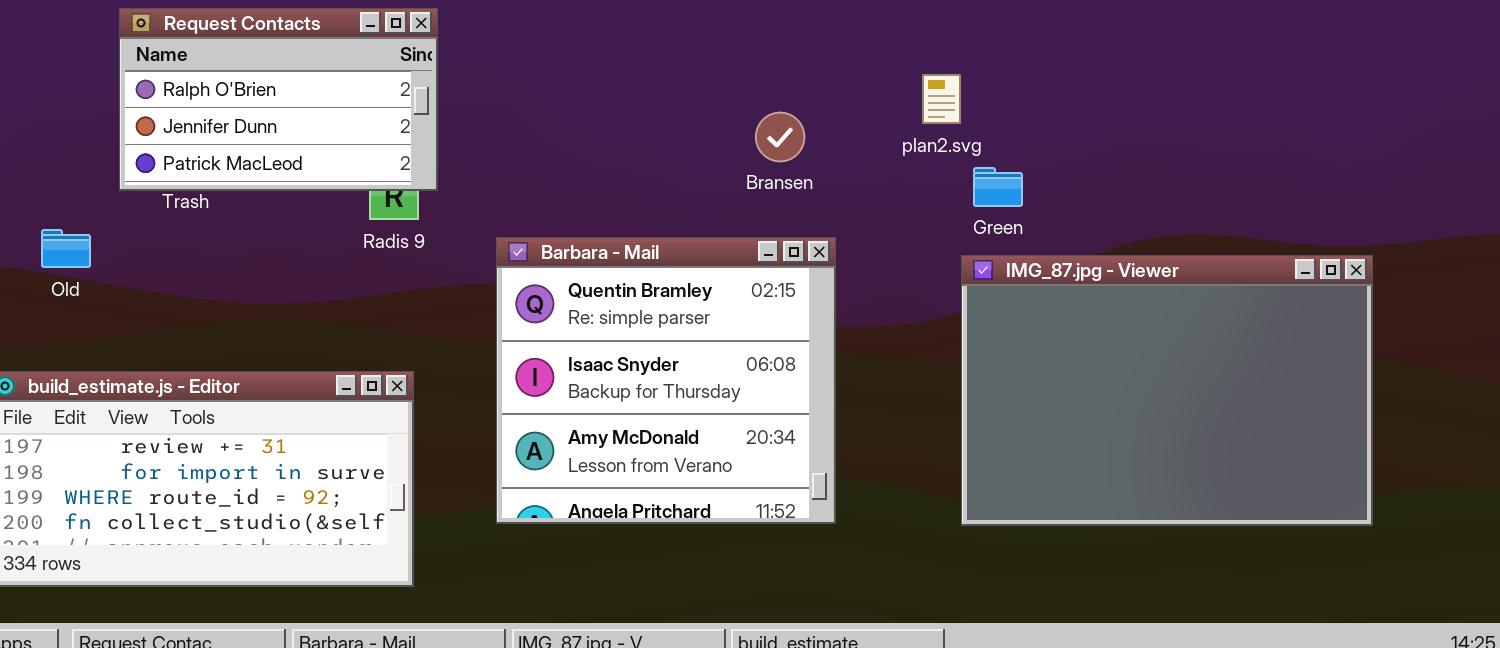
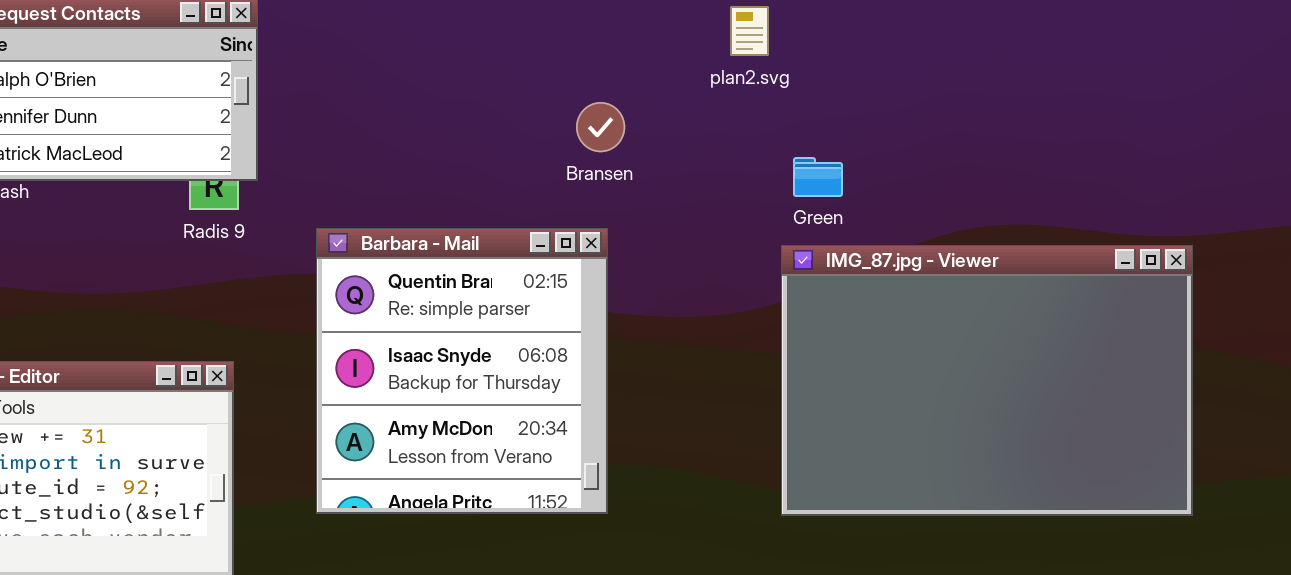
plan2.svg: [922,74,961,124] -> [730,6,769,56], moved
Barbara - Mail: [496,237,836,524] -> [316,228,608,514], resized

